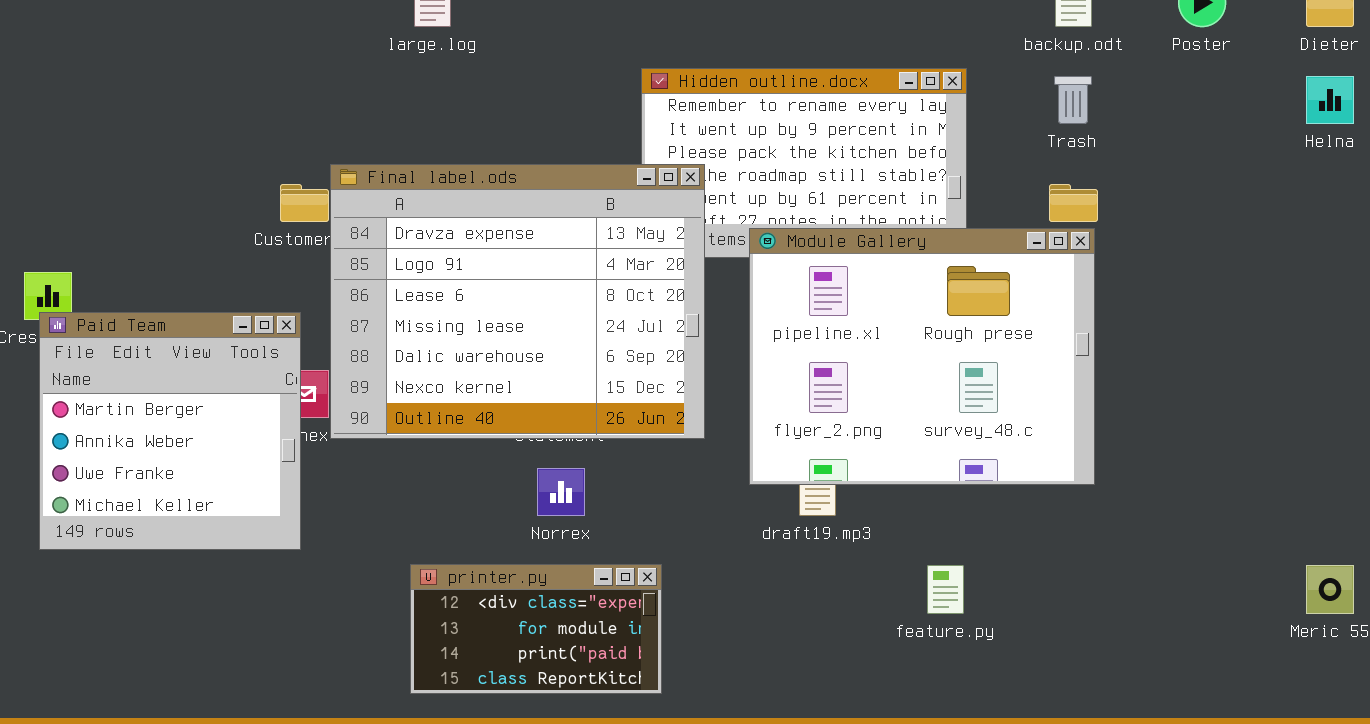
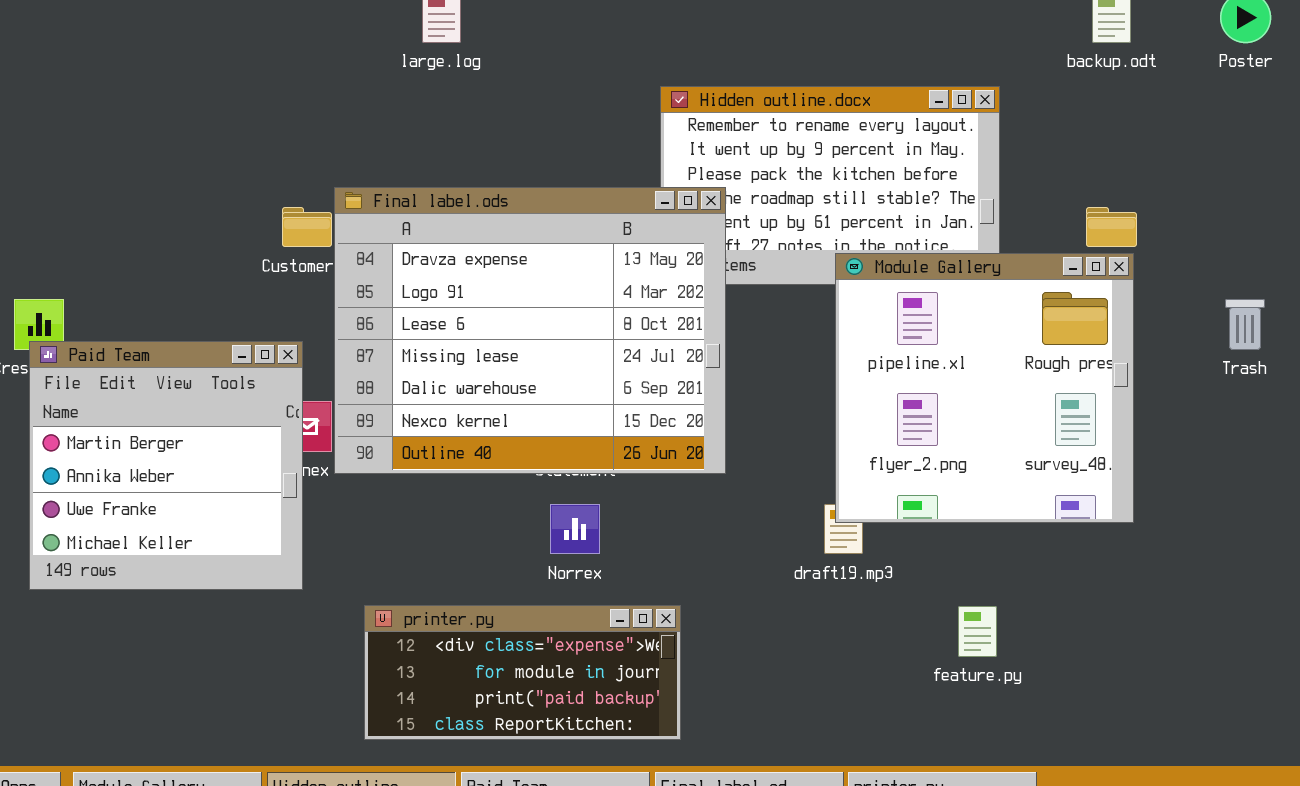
Trash: [1054,76,1092,124] -> [1225,299,1265,350], moved
Module Gallery: [749,228,1095,485] -> [835,253,1134,523], resized
printer.py: [410,564,662,694] -> [364,605,681,740], resized

